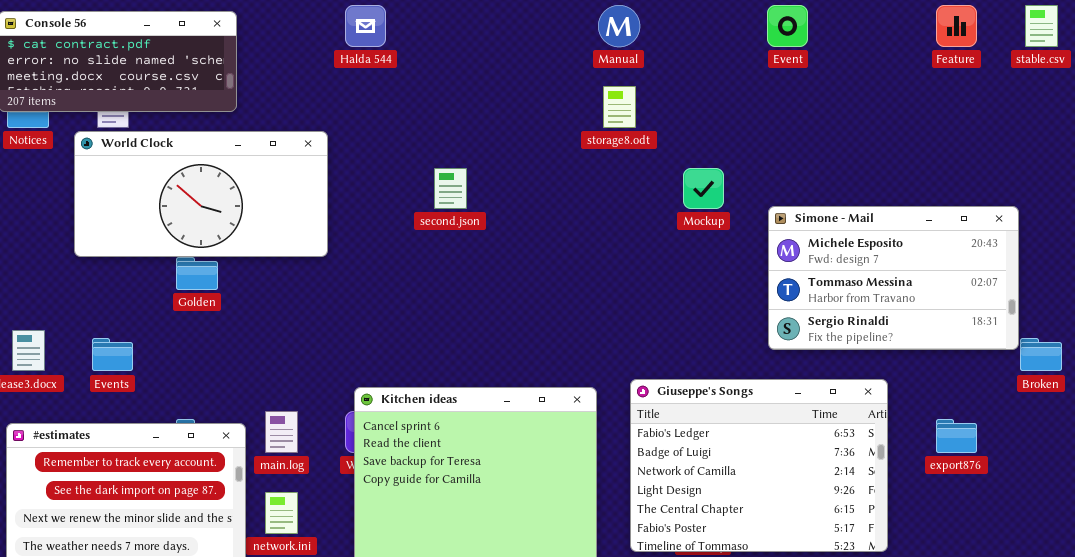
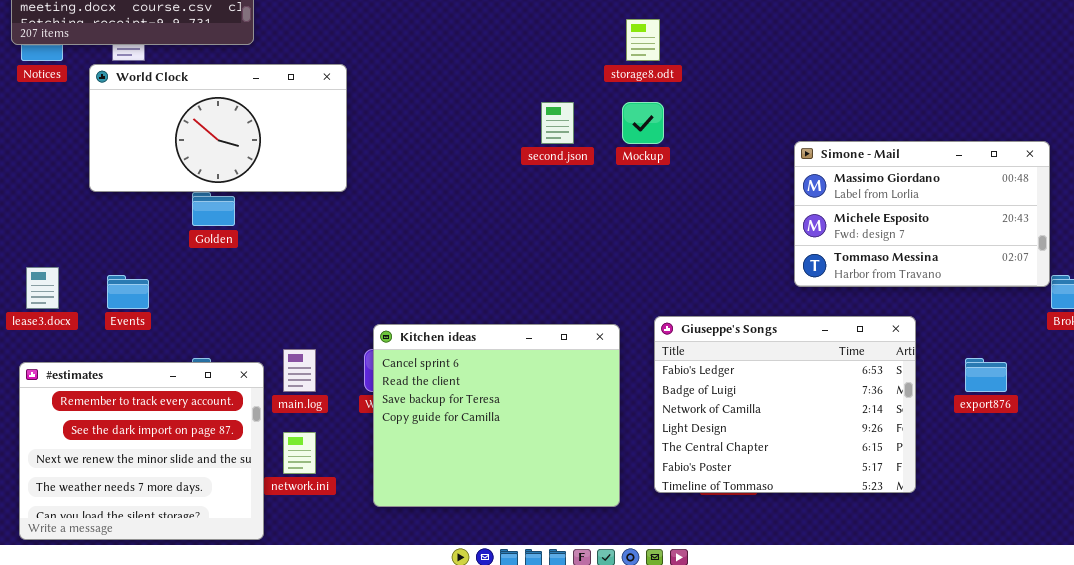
second.json: [434,168,467,209] -> [541,102,574,144], moved
Mockup: [683,168,724,209] -> [622,102,664,144], moved
Simone - Mail: [768,206,1019,350] -> [794,141,1050,287], scrolled up 1 row

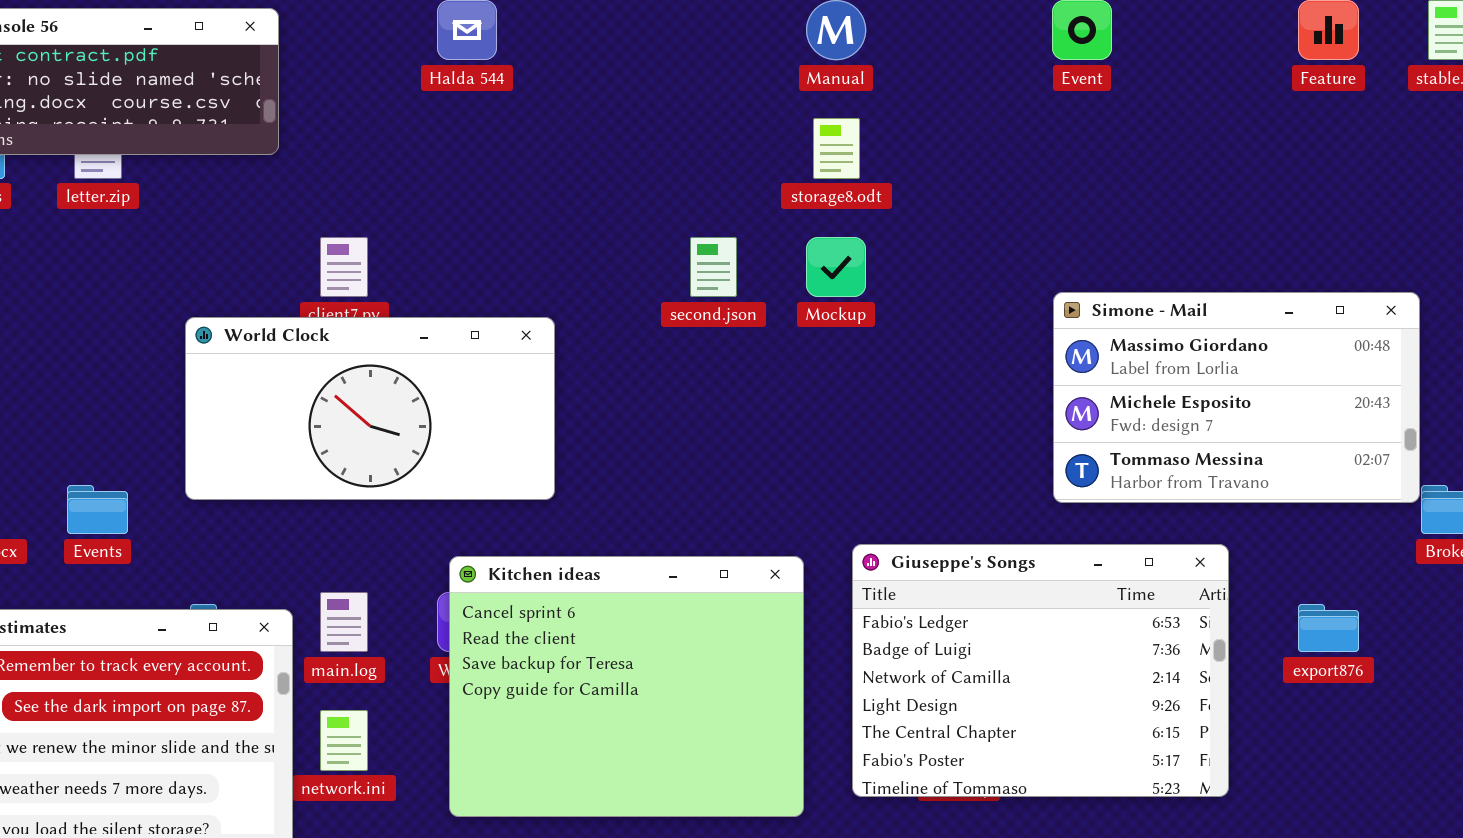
World Clock: [89,64,347,192] -> [185,317,555,500], moved

